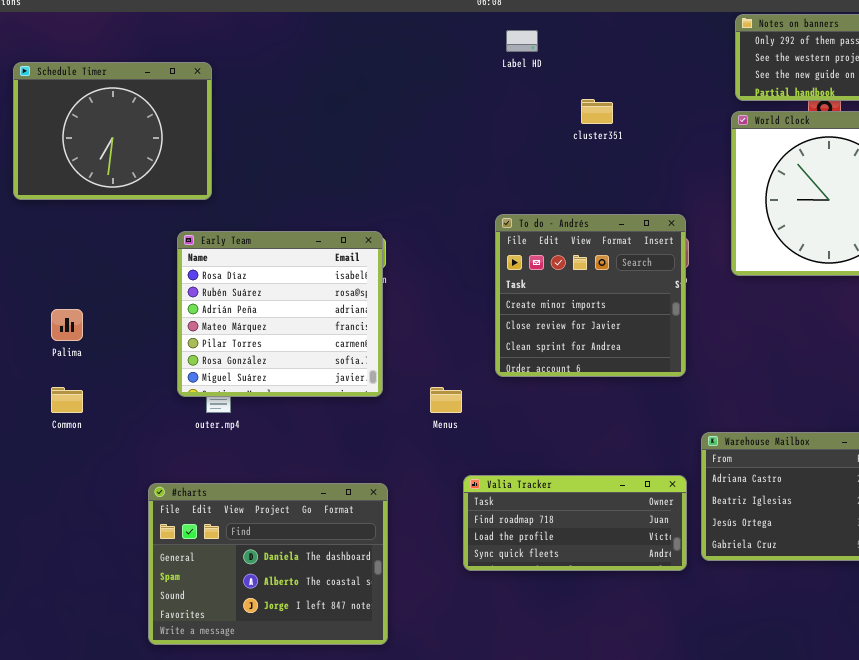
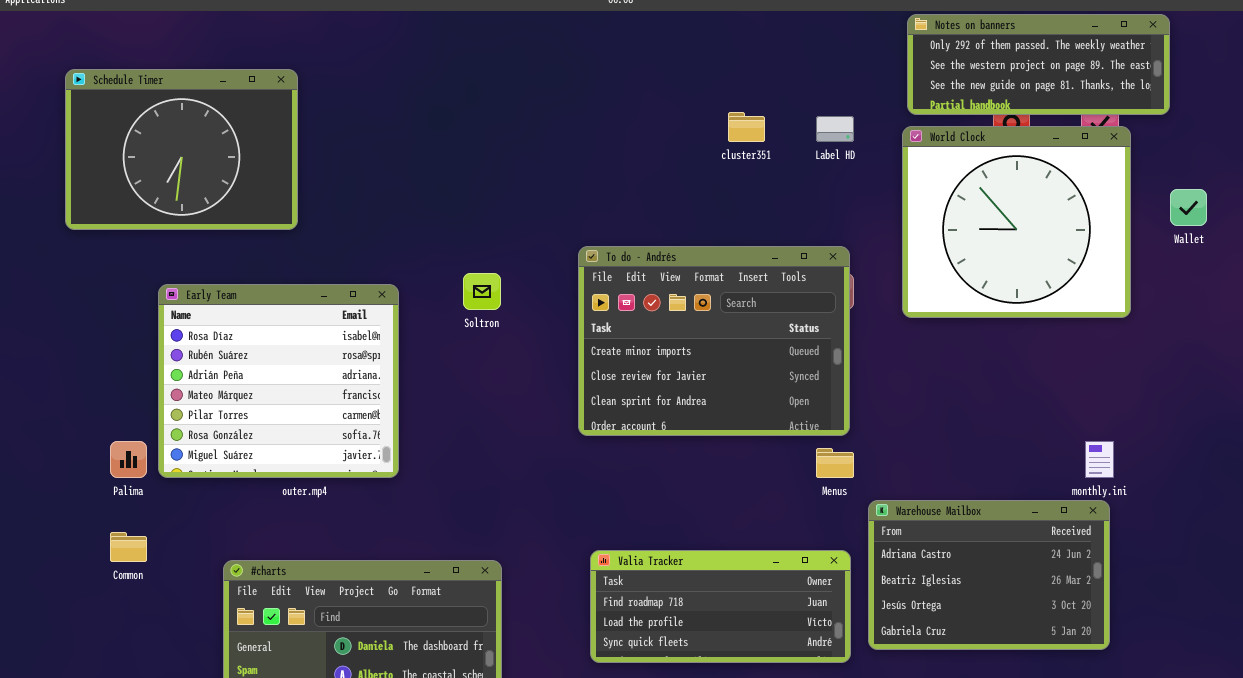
Label HD: [506,30,538,52] -> [816,116,854,142], moved
To do - Andrés: [495,214,686,377] -> [578,246,850,436], resized
Early Team: [177,231,383,397] -> [158,284,399,478], moved
Palima: [51,309,83,341] -> [110,441,147,478], moved
Common: [51,387,83,413] -> [110,532,147,562], moved
Menus: [430,387,462,413] -> [816,448,854,478], moved

